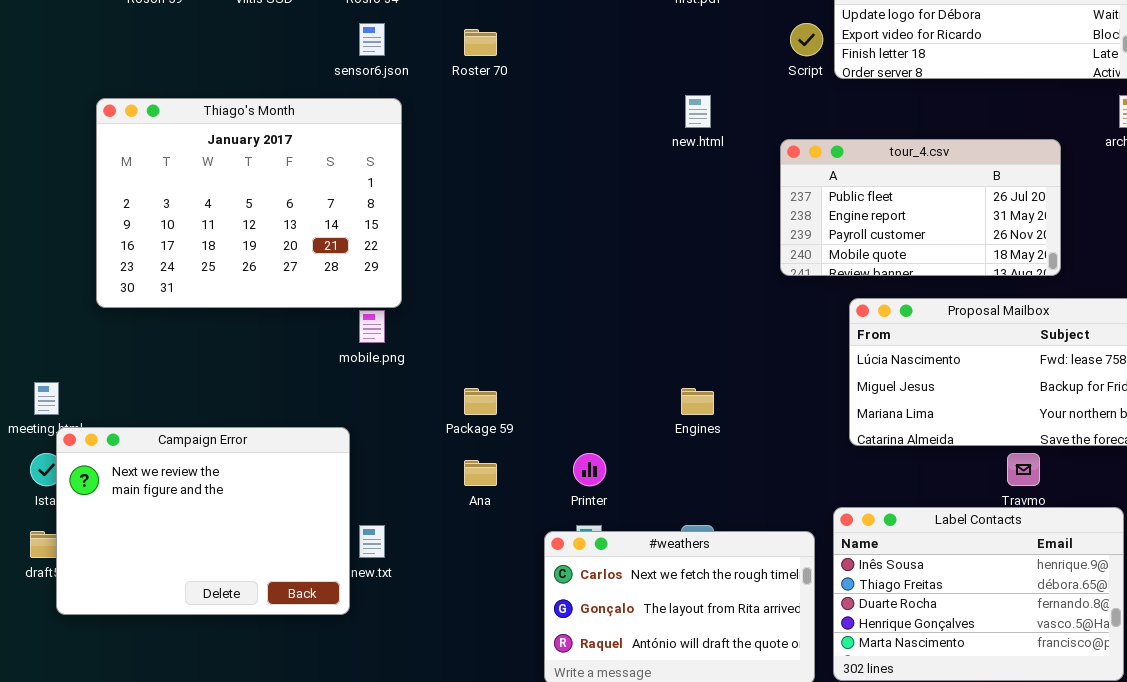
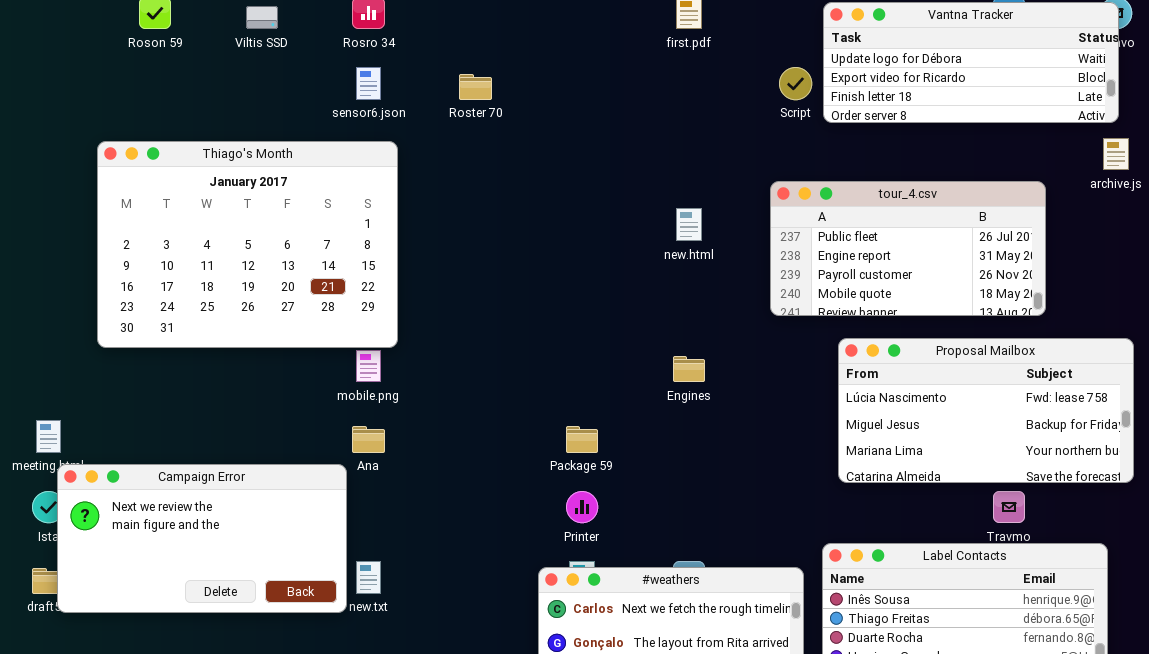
new.html: [685,95,711,128] -> [676,208,702,241], moved
Package 59: [464,388,497,415] -> [566,426,598,453], moved
Engines: [681,388,714,415] -> [673,356,705,382], moved
Campaign Error: [56,427,350,615] -> [57,464,347,613], resized
Ana: [464,460,497,486] -> [352,426,385,453], moved

